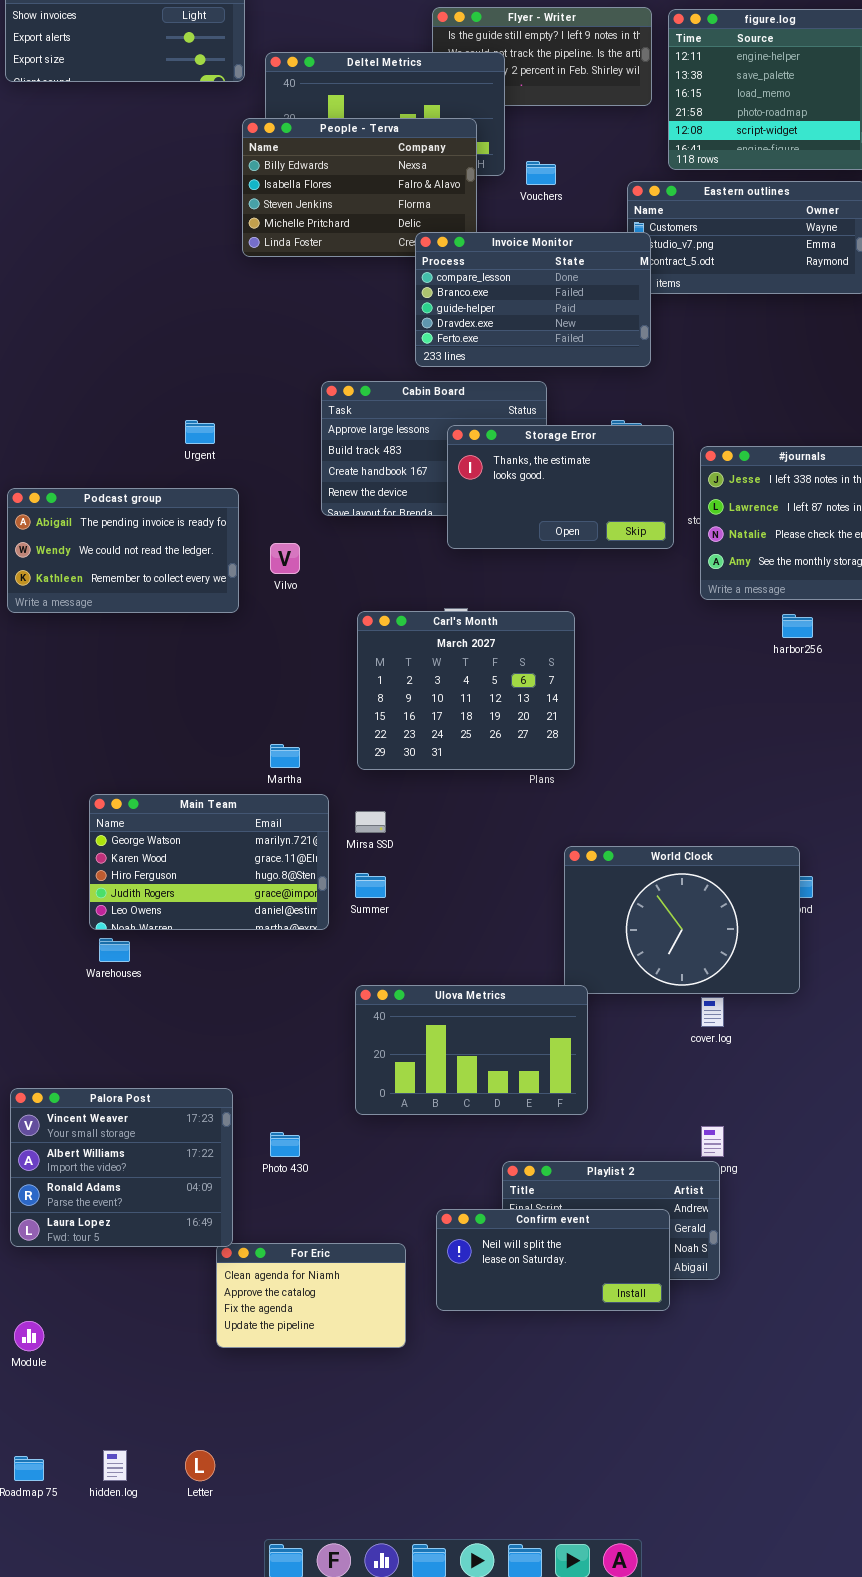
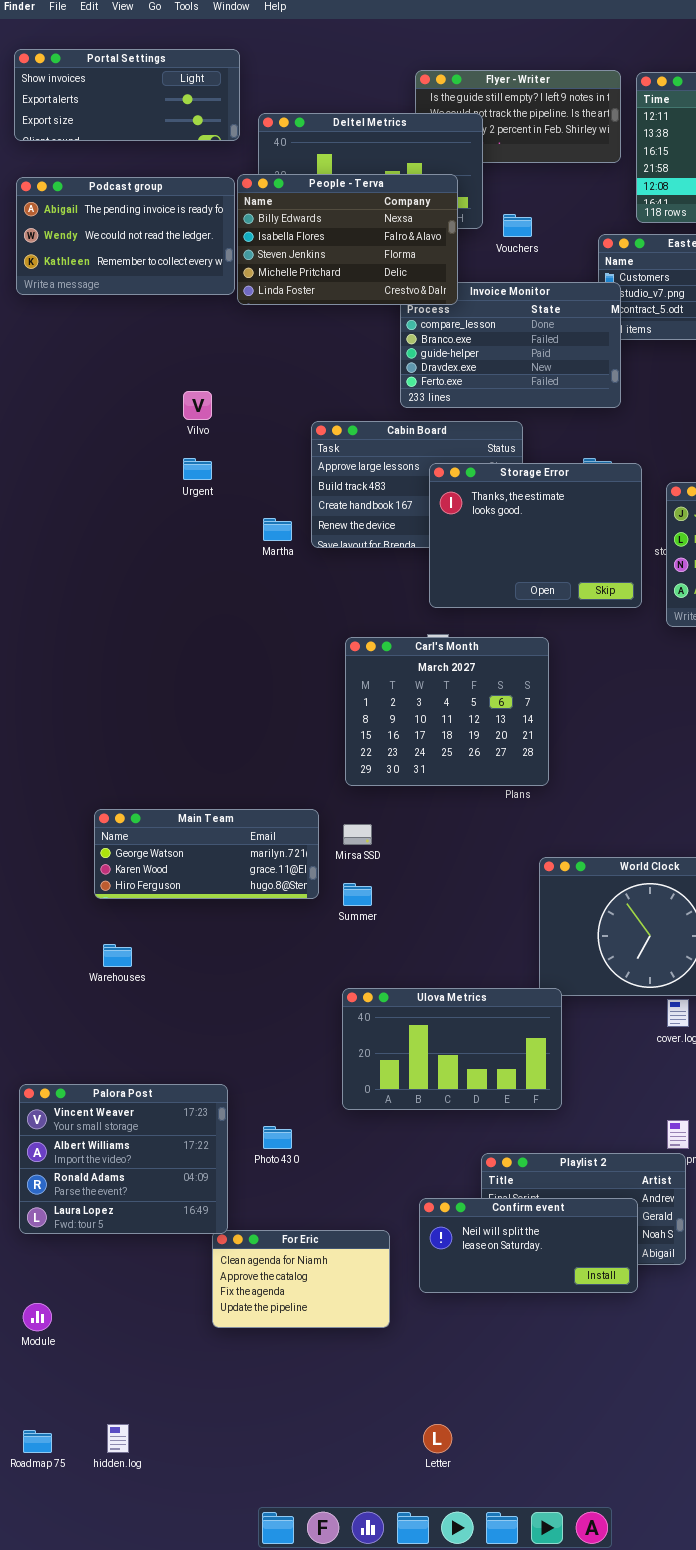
People - Terva: [242,118,477,257] -> [237,174,458,305], raised
Storage Error: [447,425,674,549] -> [429,463,642,608], resized
Podcast group: [7,488,239,613] -> [16,177,235,295], moved
Vilvo: [270,543,300,574] -> [183,391,212,420], moved
Martha: [270,744,300,768] -> [263,518,292,541], moved
Main Team: [89,794,329,930] -> [94,809,319,899], resized
Letter: [185,1450,215,1481] -> [423,1424,452,1453], moved

